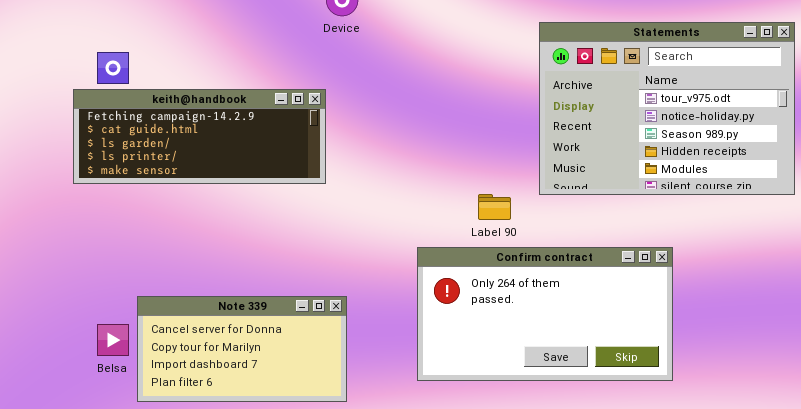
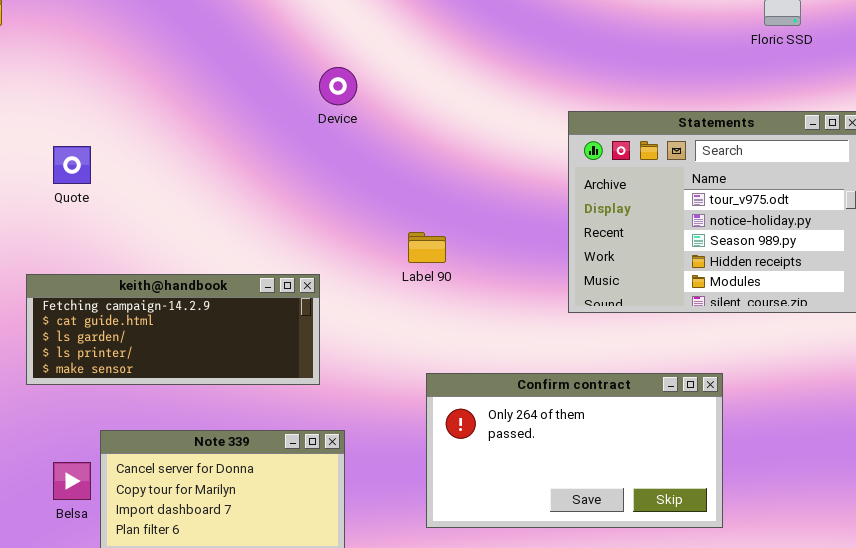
keith@handbook: [73,89,326,184] -> [26,274,320,385], moved
Label 90: [478,194,511,220] -> [408,232,446,263], moved

